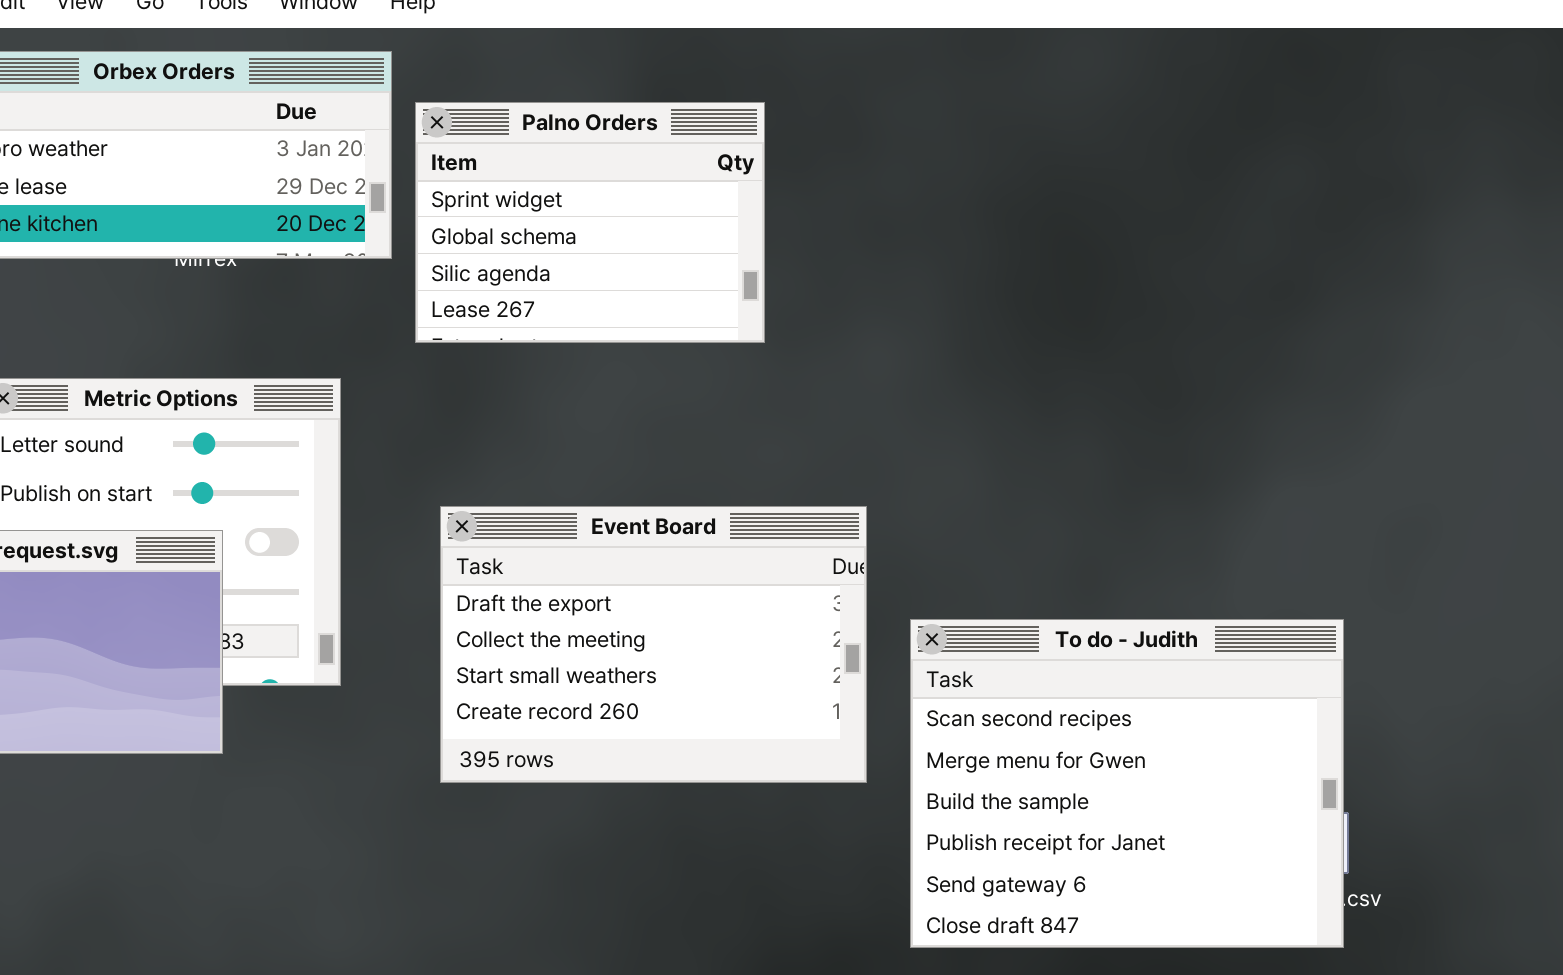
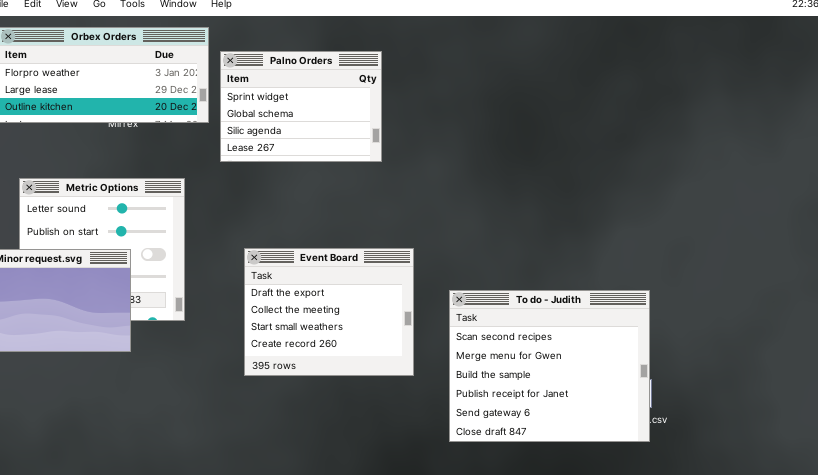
Event Board: [440,506,867,783] -> [244,248,414,376], moved, resized

